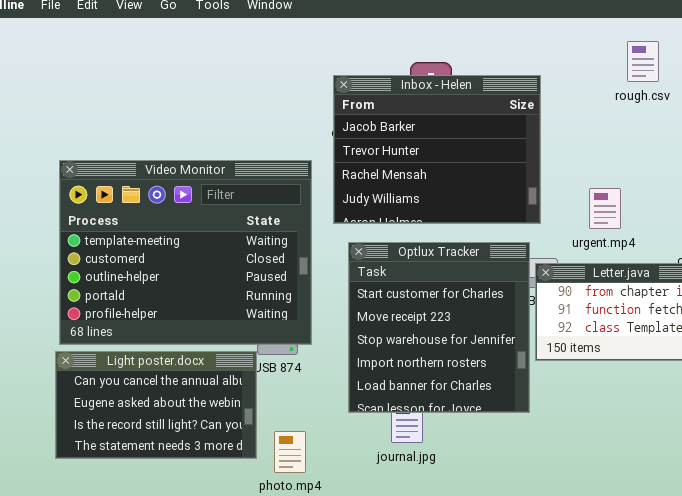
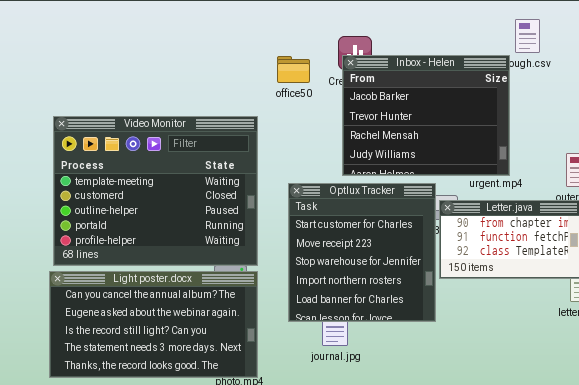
Inbox - Helen: [333,75,541,224] -> [342,55,510,176], moved
Light poster.docx: [55,351,257,459] -> [49,271,258,378], resized

